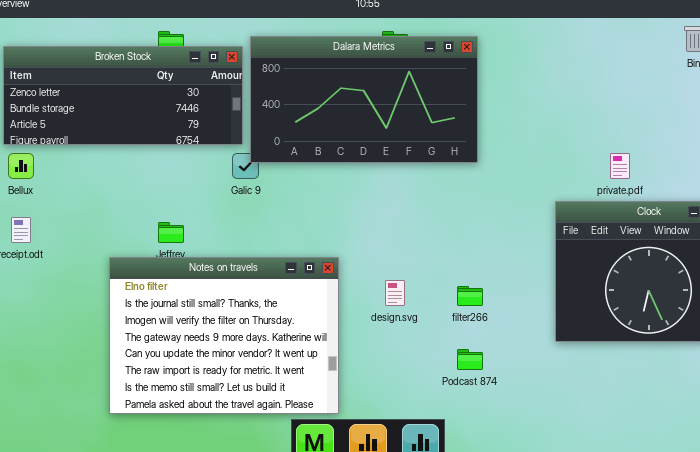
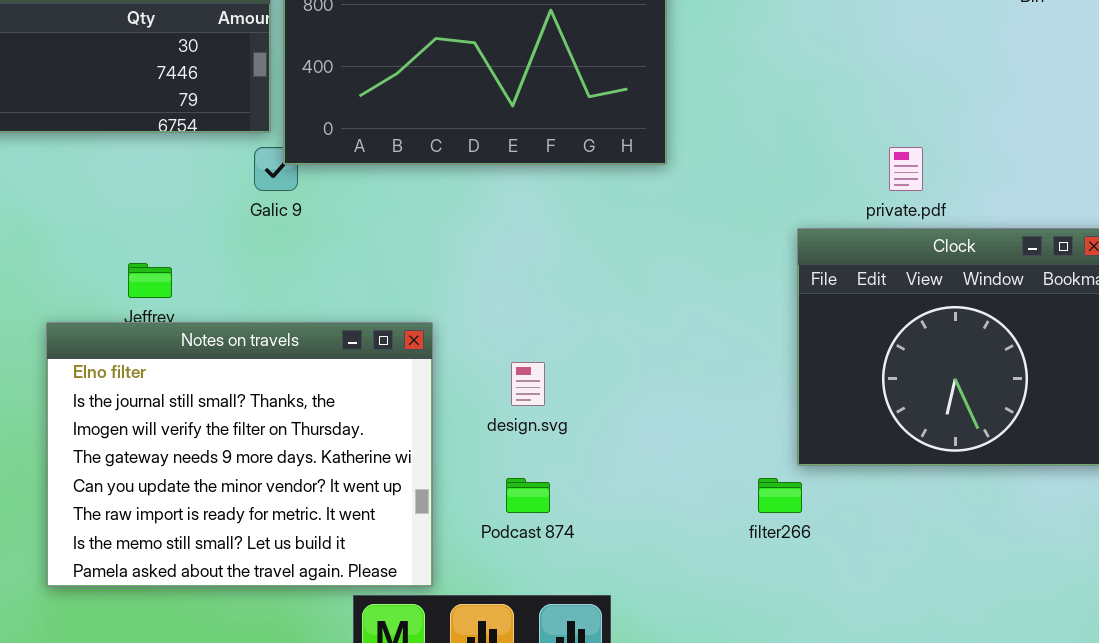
filter266: [457,286,483,306] -> [758,478,802,513], moved
Podcast 874: [457,349,483,370] -> [506,478,550,513], moved

